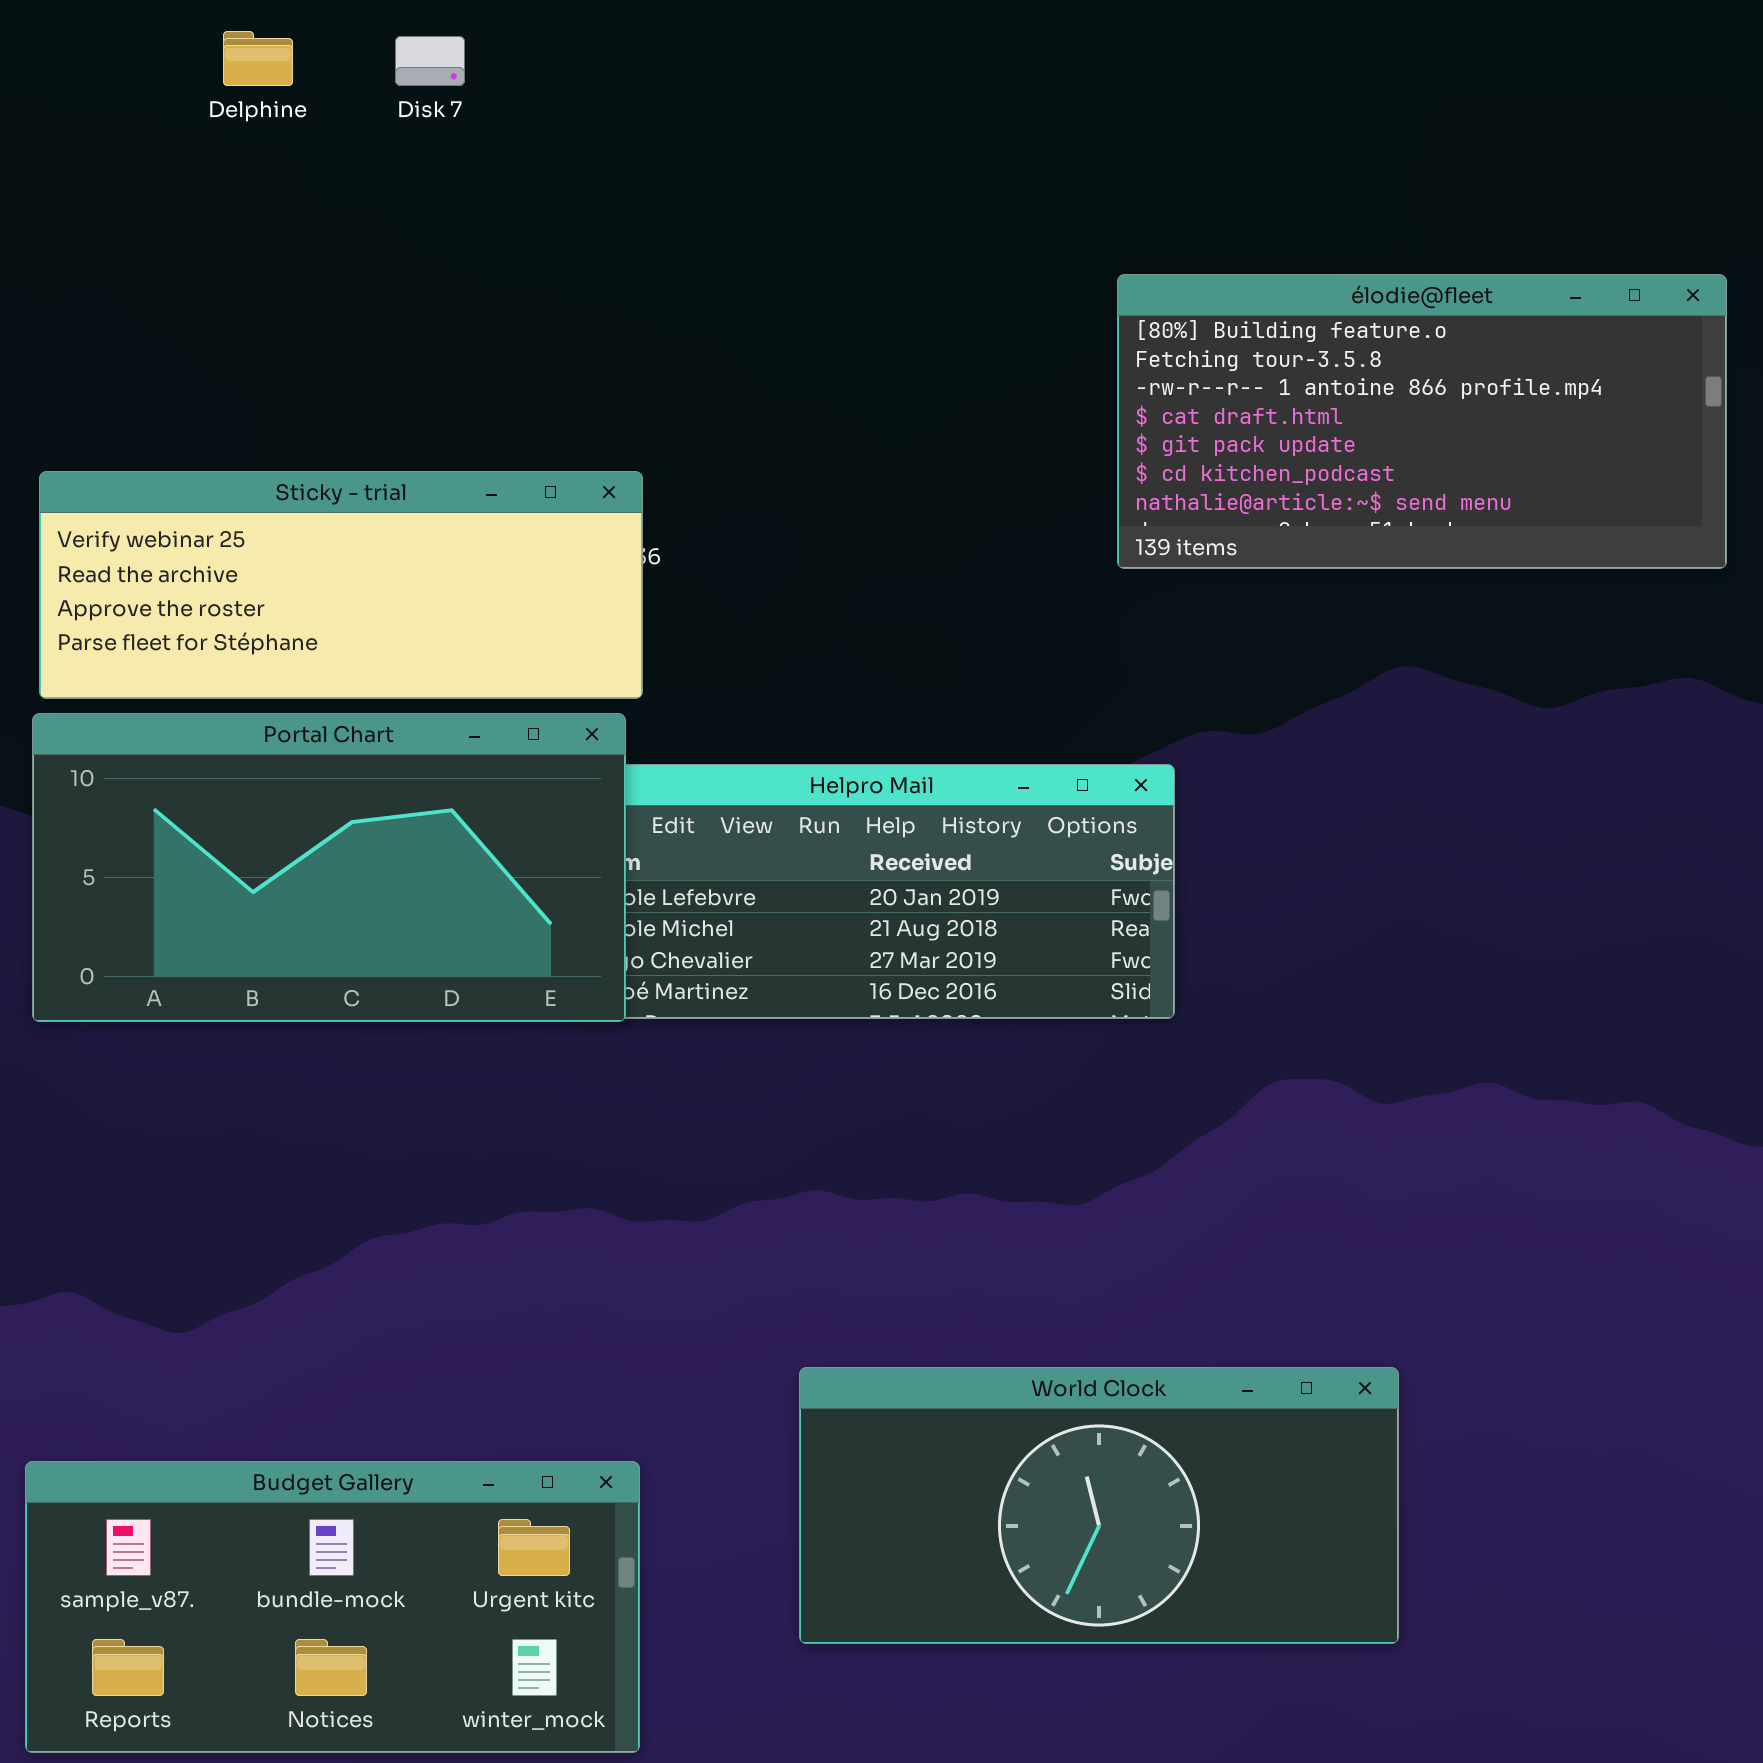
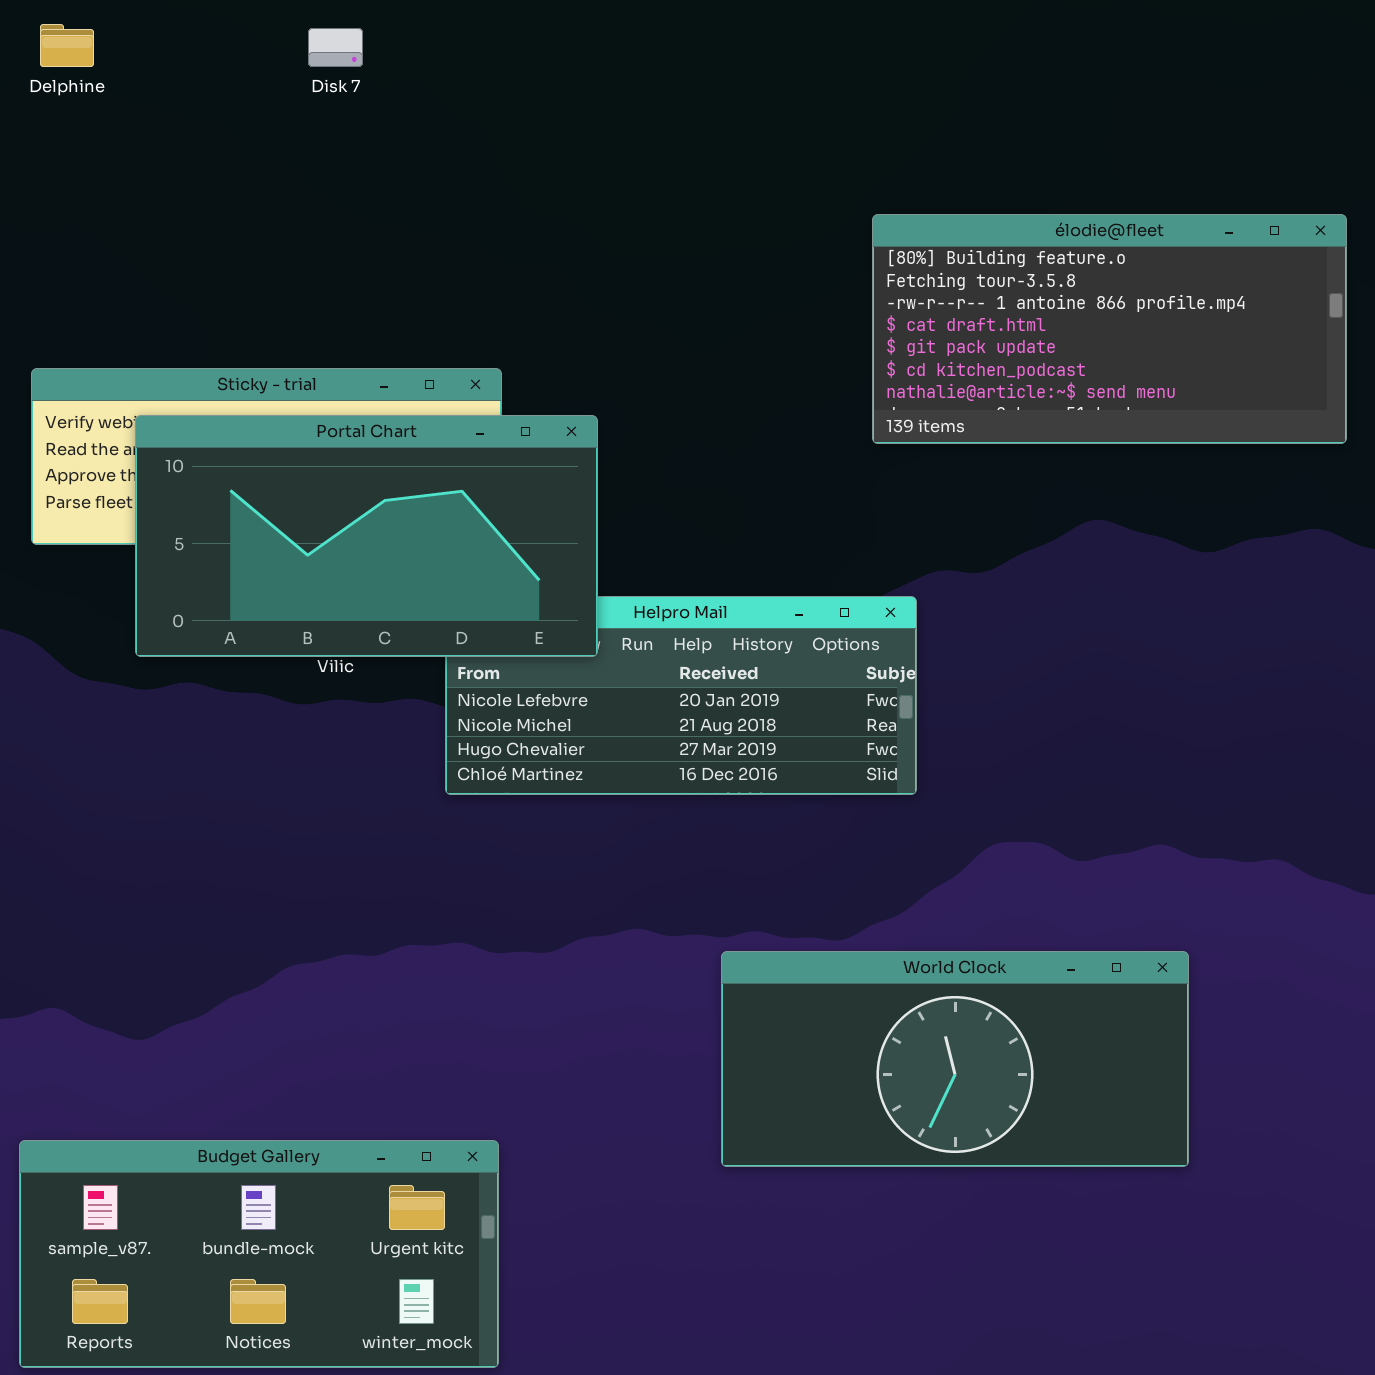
Delphine: [223,31,293,86] -> [40,24,94,67], moved
Portal Chart: [32,713,626,1022] -> [135,415,598,657], moved
World Clock: [799,1367,1399,1644] -> [721,951,1189,1167], moved

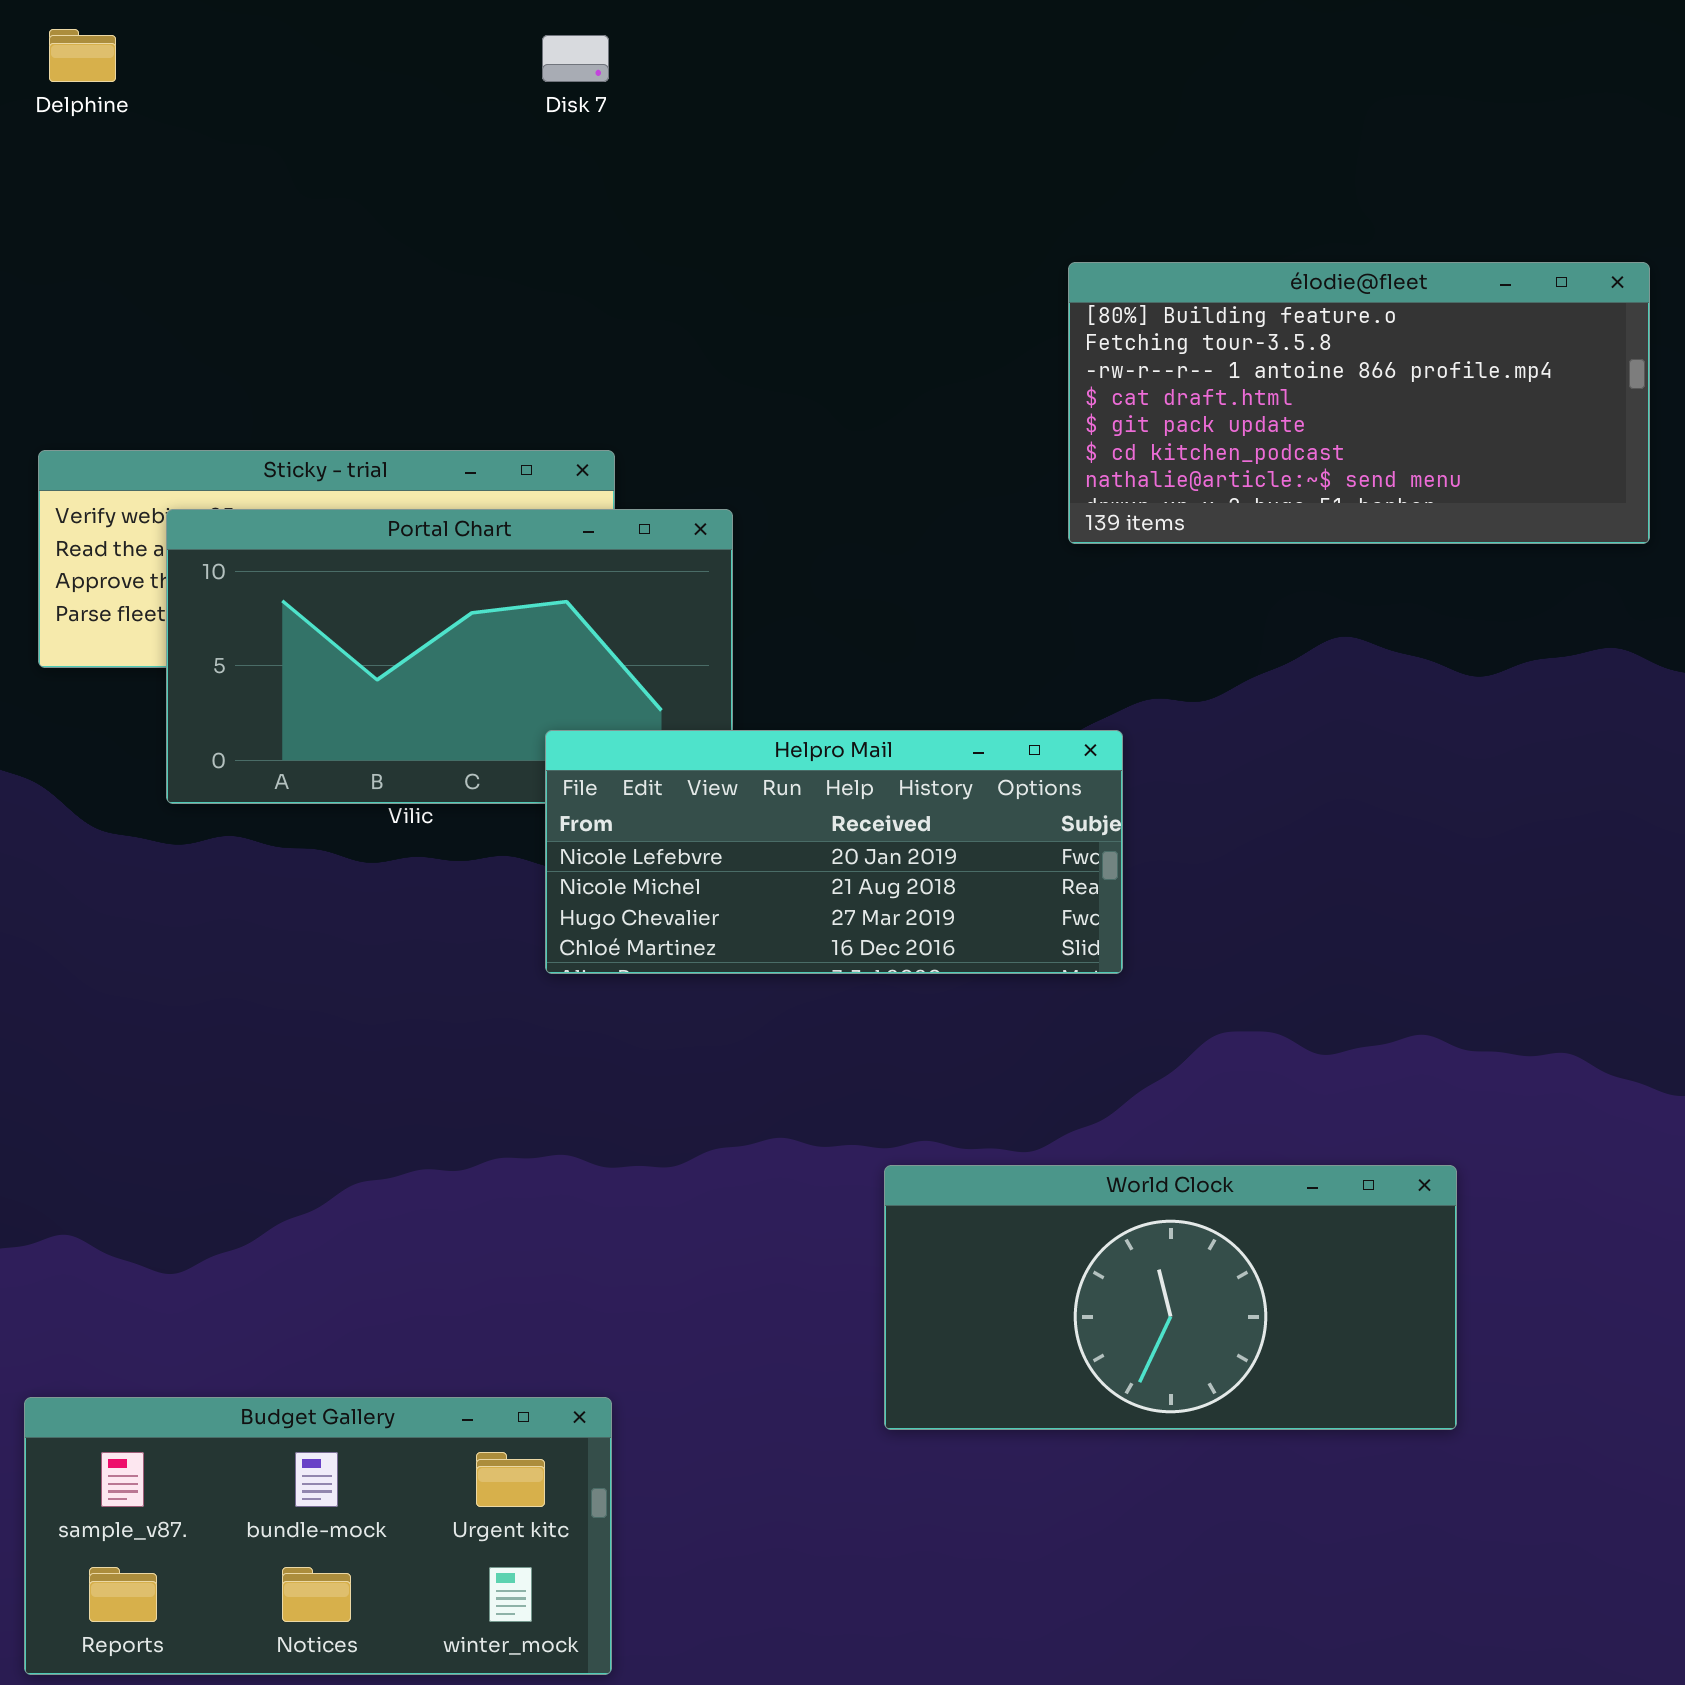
Disk 7: [308,28,363,67] -> [542,35,609,82], moved
Helpro Mail: [445,596,917,795] -> [545,730,1123,974], raised

